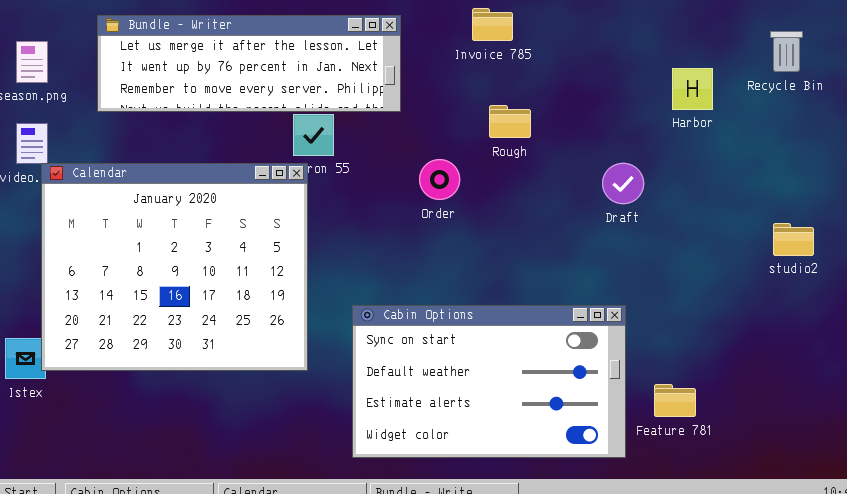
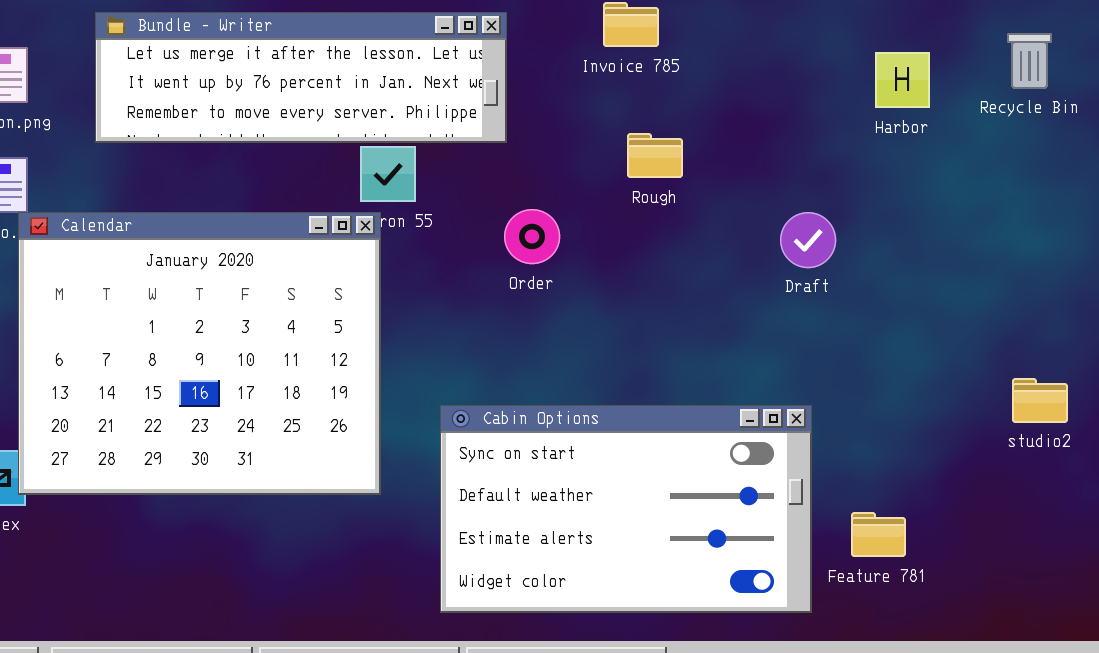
Harbor: [672,68,713,110] -> [875,52,930,108], moved
Order: [419,159,460,200] -> [504,209,560,264], moved
studio2: [773,223,814,256] -> [1012,378,1068,423], moved

